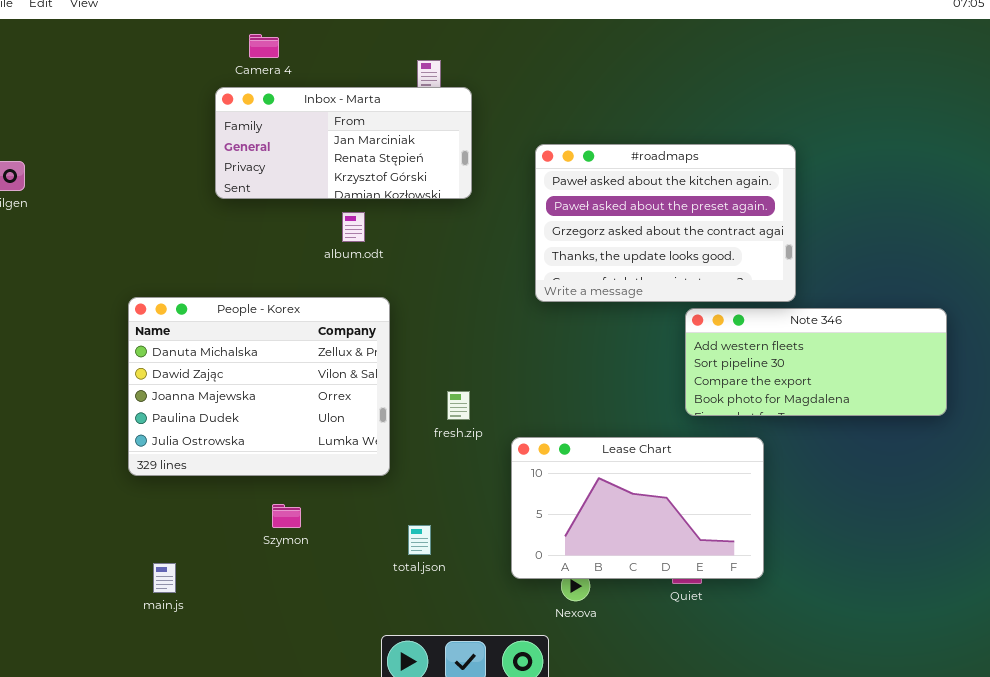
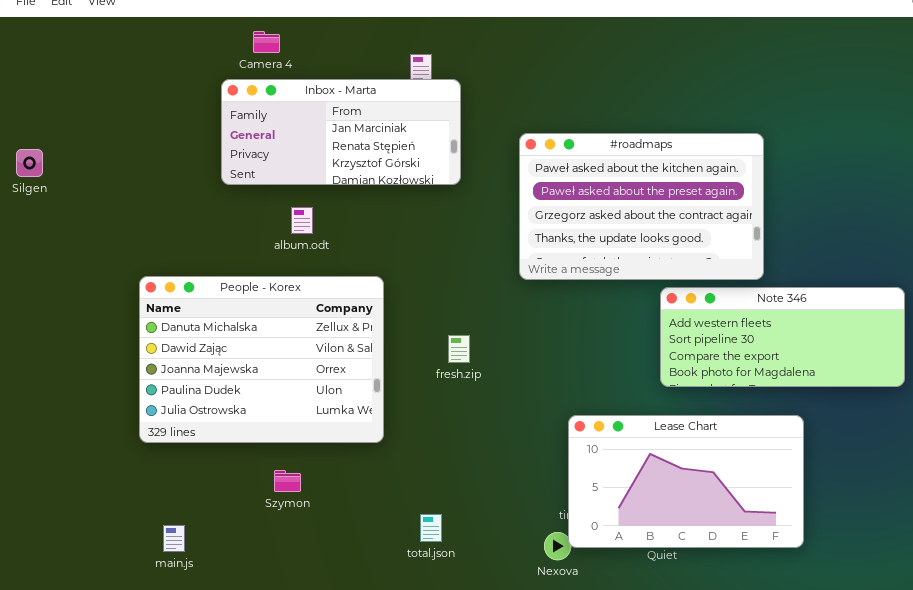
album.odt: [342,212,365,242] -> [291,207,313,234], moved
fresh.zip: [447,391,470,420] -> [448,335,470,363], moved
Lease Chart: [511,437,764,579] -> [568,415,804,548], moved
total.json: [408,525,431,555] -> [420,514,442,542], moved

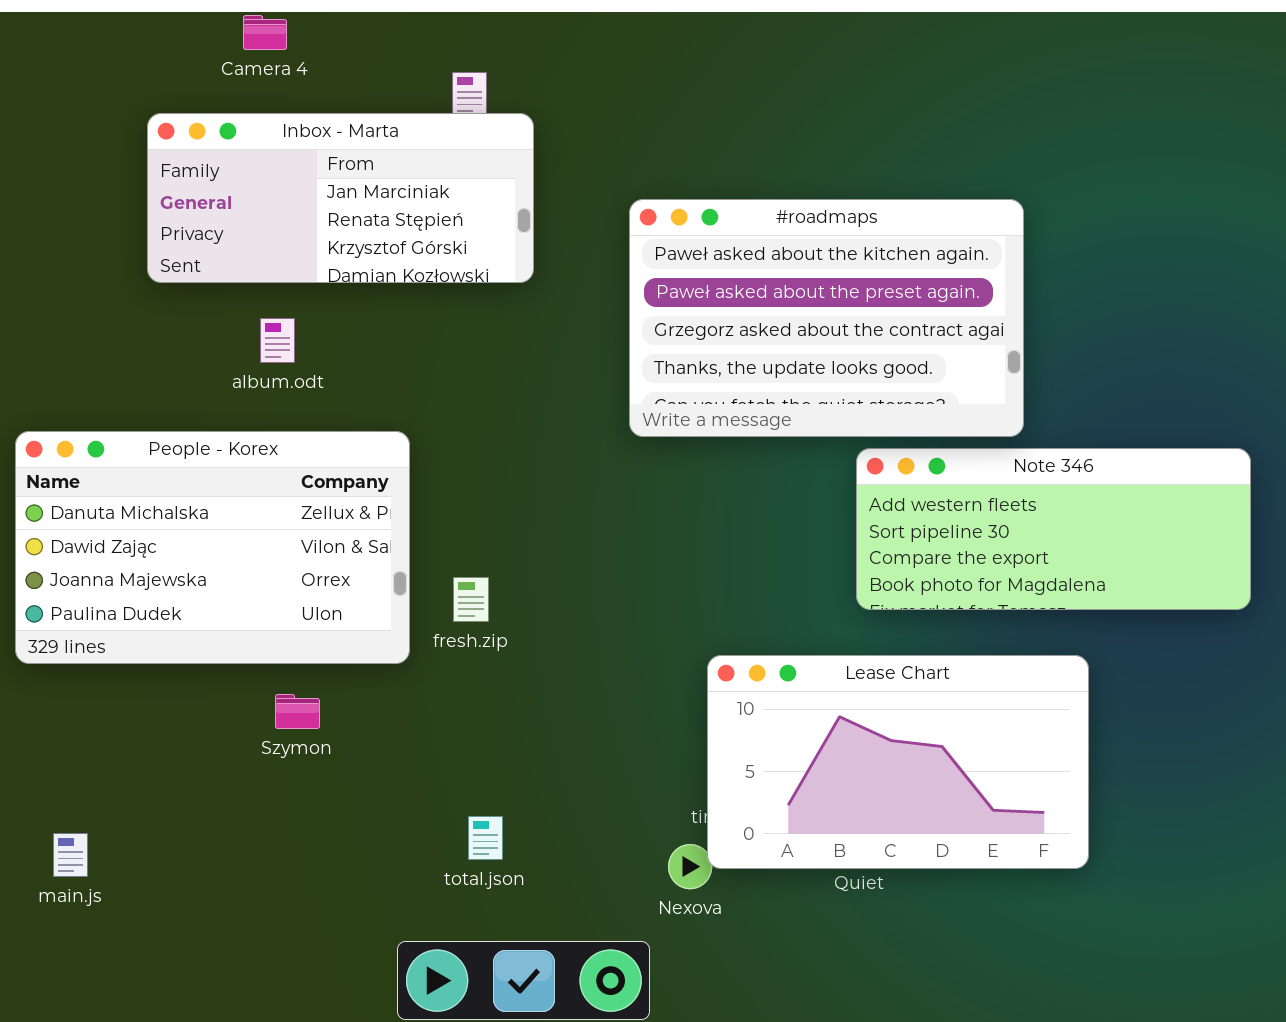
Camera 4: [253,31,280,53] -> [243,15,287,50], moved
People - Korex: [139,276,384,443] -> [15,431,410,664], resized
fresh.zip: [448,335,470,363] -> [453,577,489,622], moved
Szymon: [274,470,301,492] -> [275,694,320,729], moved

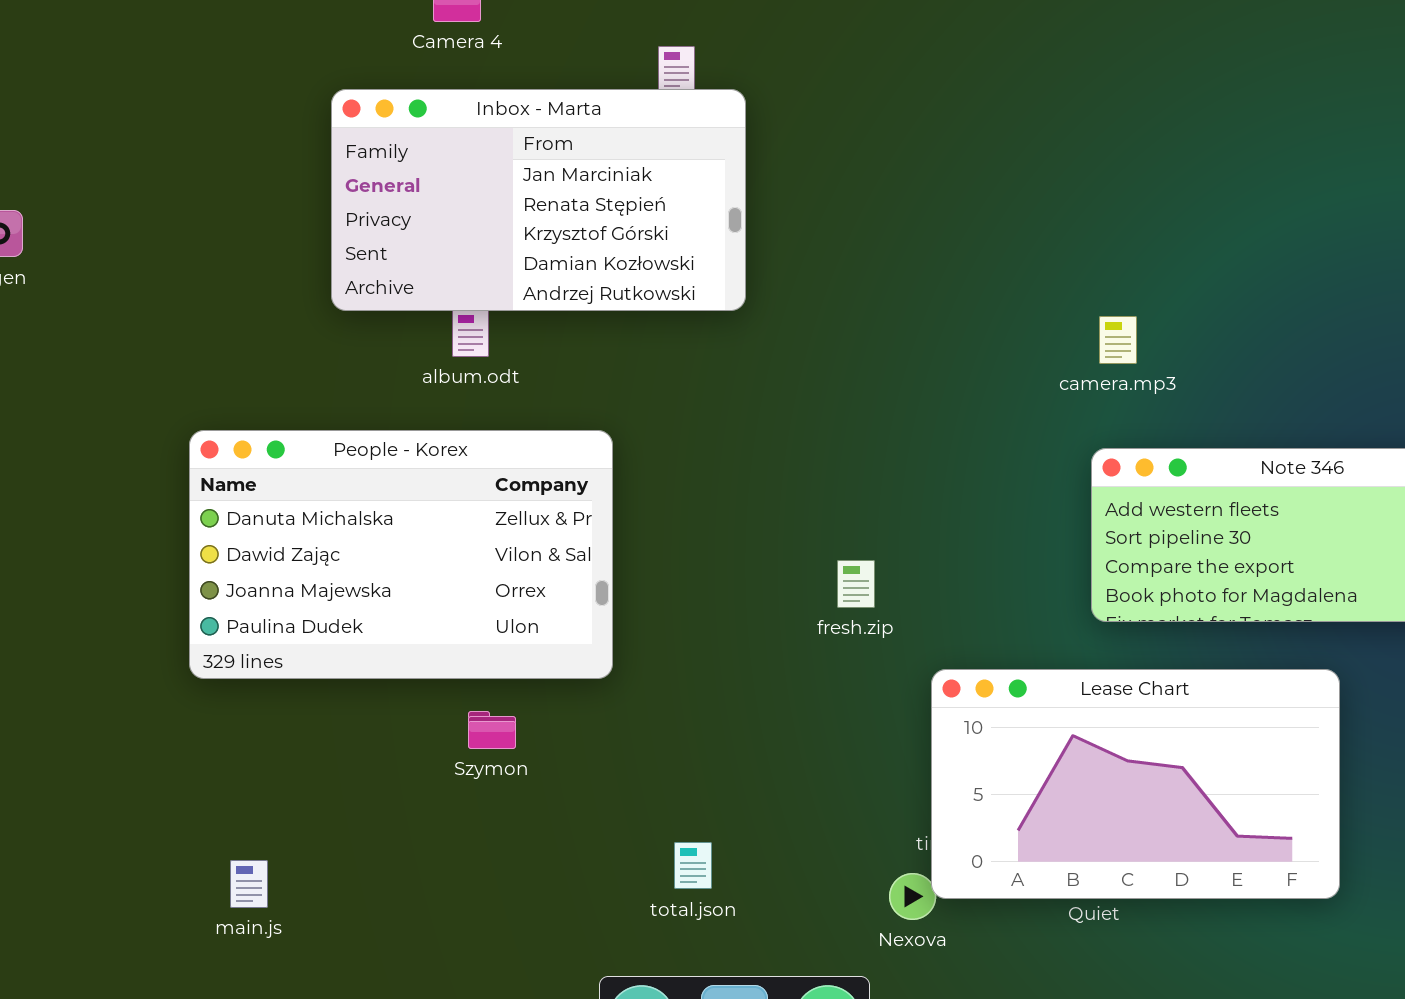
Inbox - Marta: [147,113,534,283] -> [331,89,746,311], resized
#roadmaps: [629,199,1024,437] -> none, closed
fresh.zip: [453,577,489,622] -> [837,560,875,608], moved

